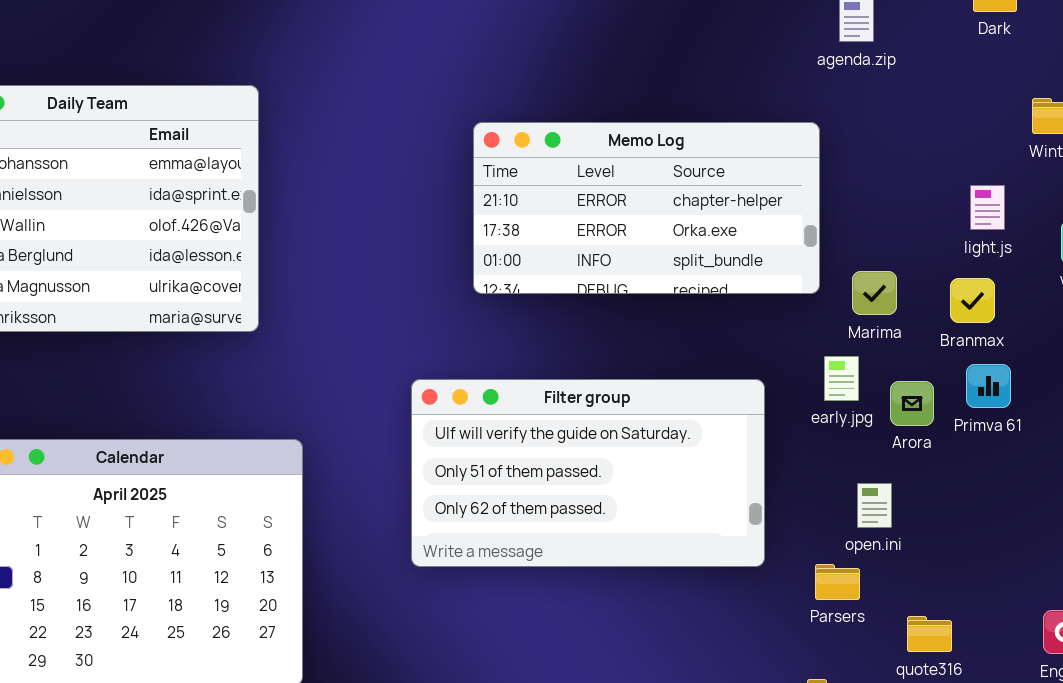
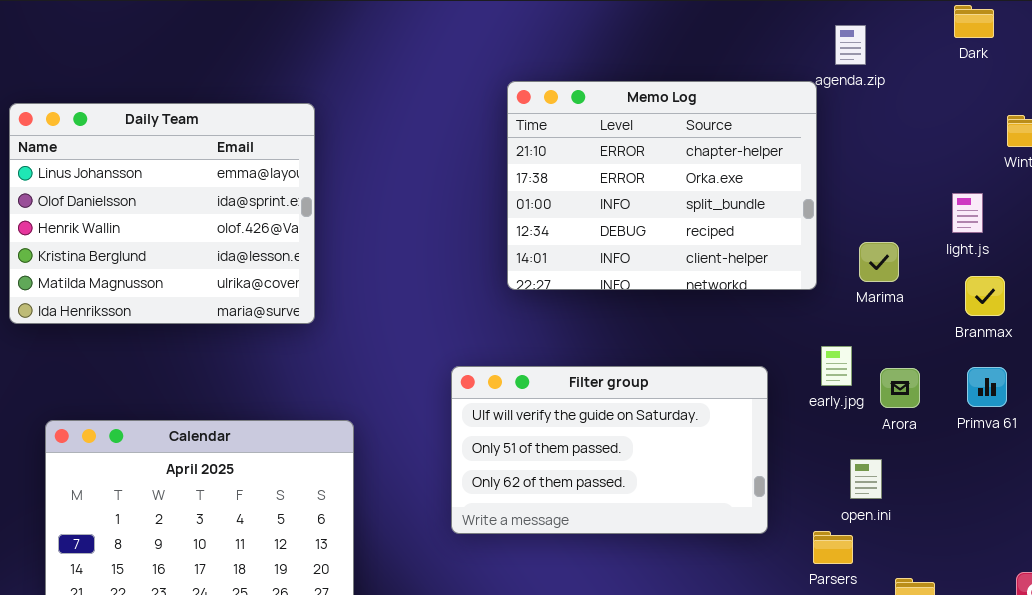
Memo Log: [473,122,820,294] -> [507,81,817,290], resized
Marima: [852,271,897,315] -> [859,242,899,282], moved
Branmax: [950,278,995,323] -> [965,276,1005,316], moved
Primva 61: [966,364,1011,408] -> [967,367,1007,407], moved

